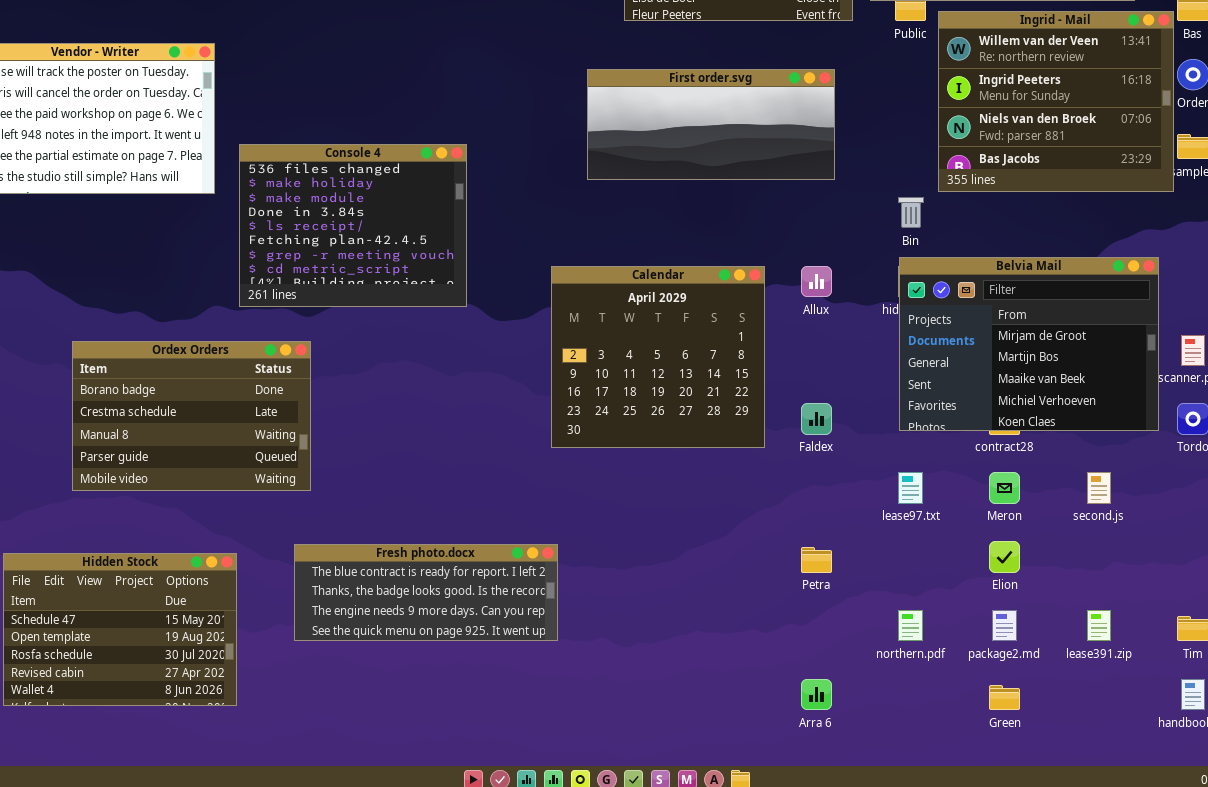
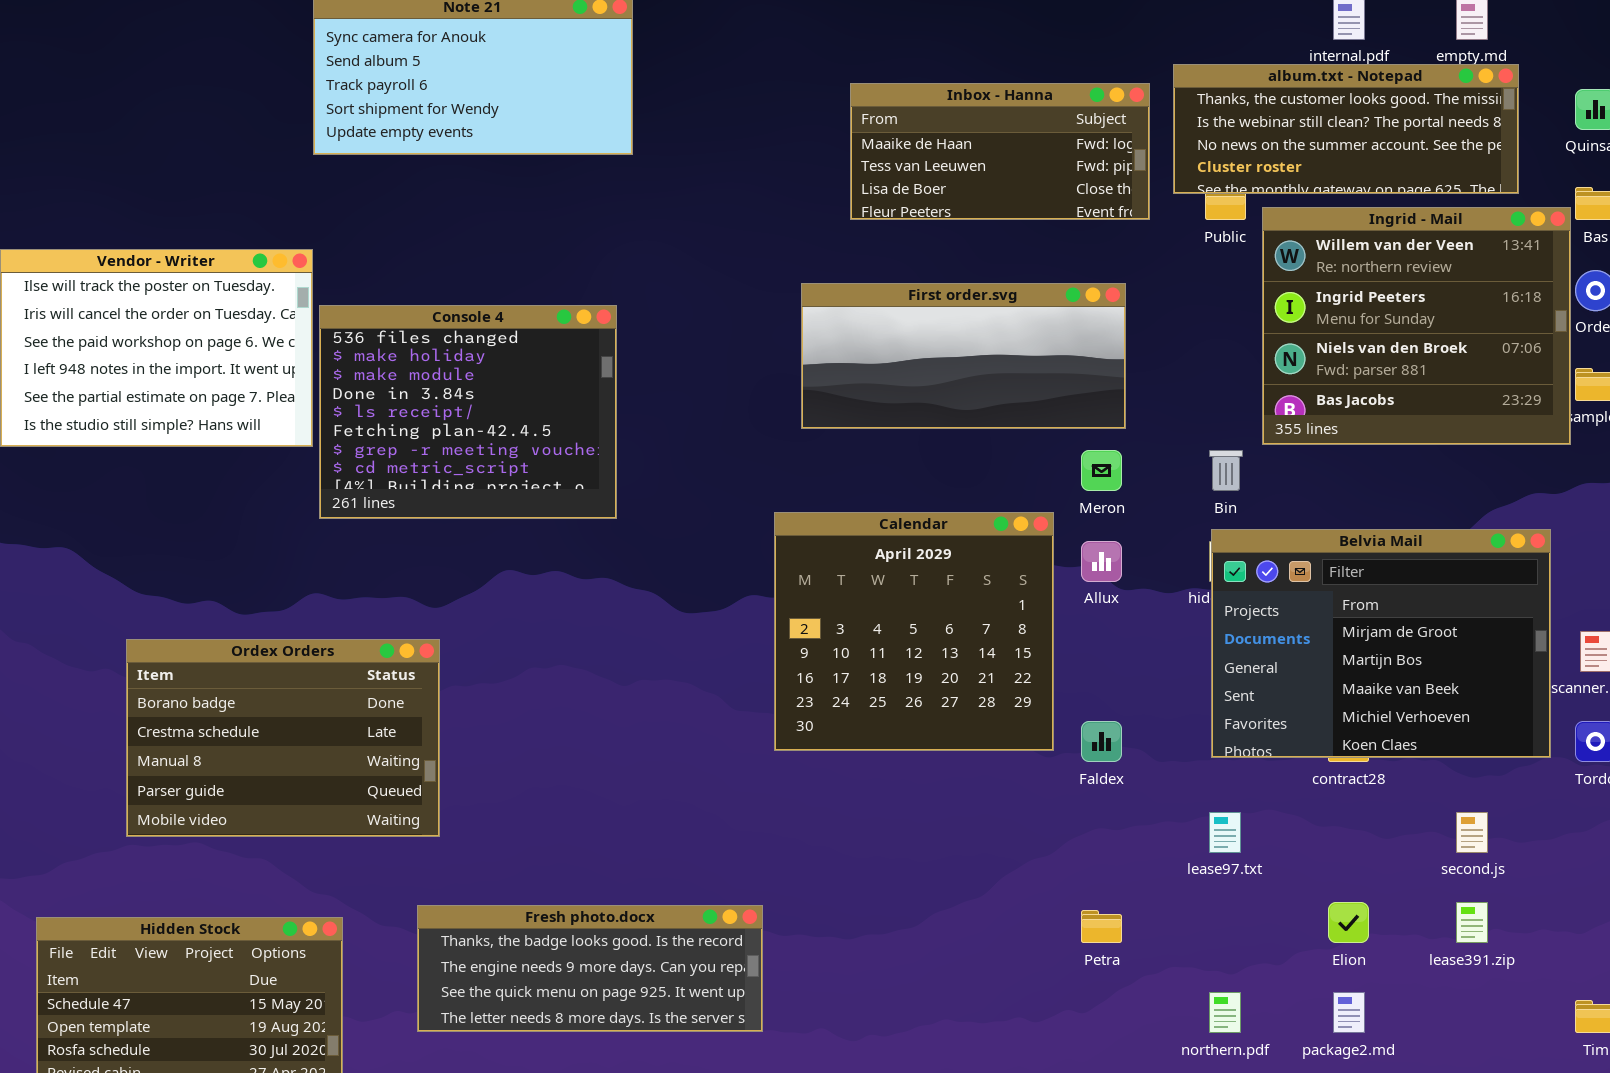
Console 4: [239,144,467,307] -> [319,305,617,519], moved
Calendar: [551,266,765,448] -> [774,512,1054,751], moved
Meron: [989,472,1020,504] -> [1081,450,1122,491], moved
Fresh photo.docx: [294,544,558,641] -> [417,905,763,1032], scrolled down 1 row
lease391.zip: [1087,610,1111,641] -> [1456,902,1488,943], moved

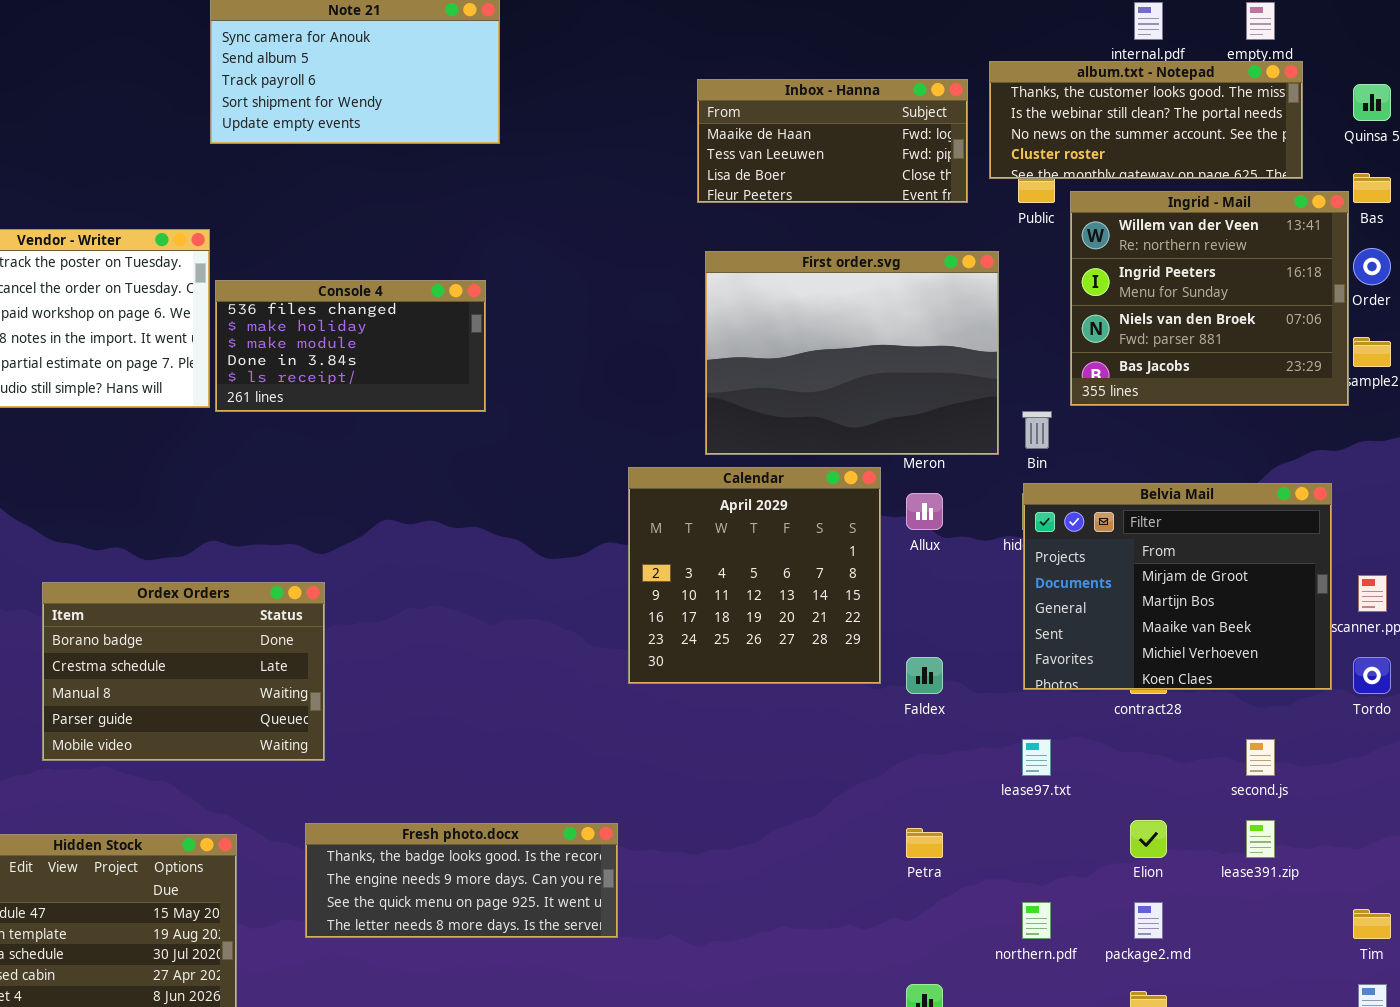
First order.svg: [801,283,1126,429] -> [705,251,999,455], moved, resized
Console 4: [319,305,617,519] -> [215,280,486,412], resized

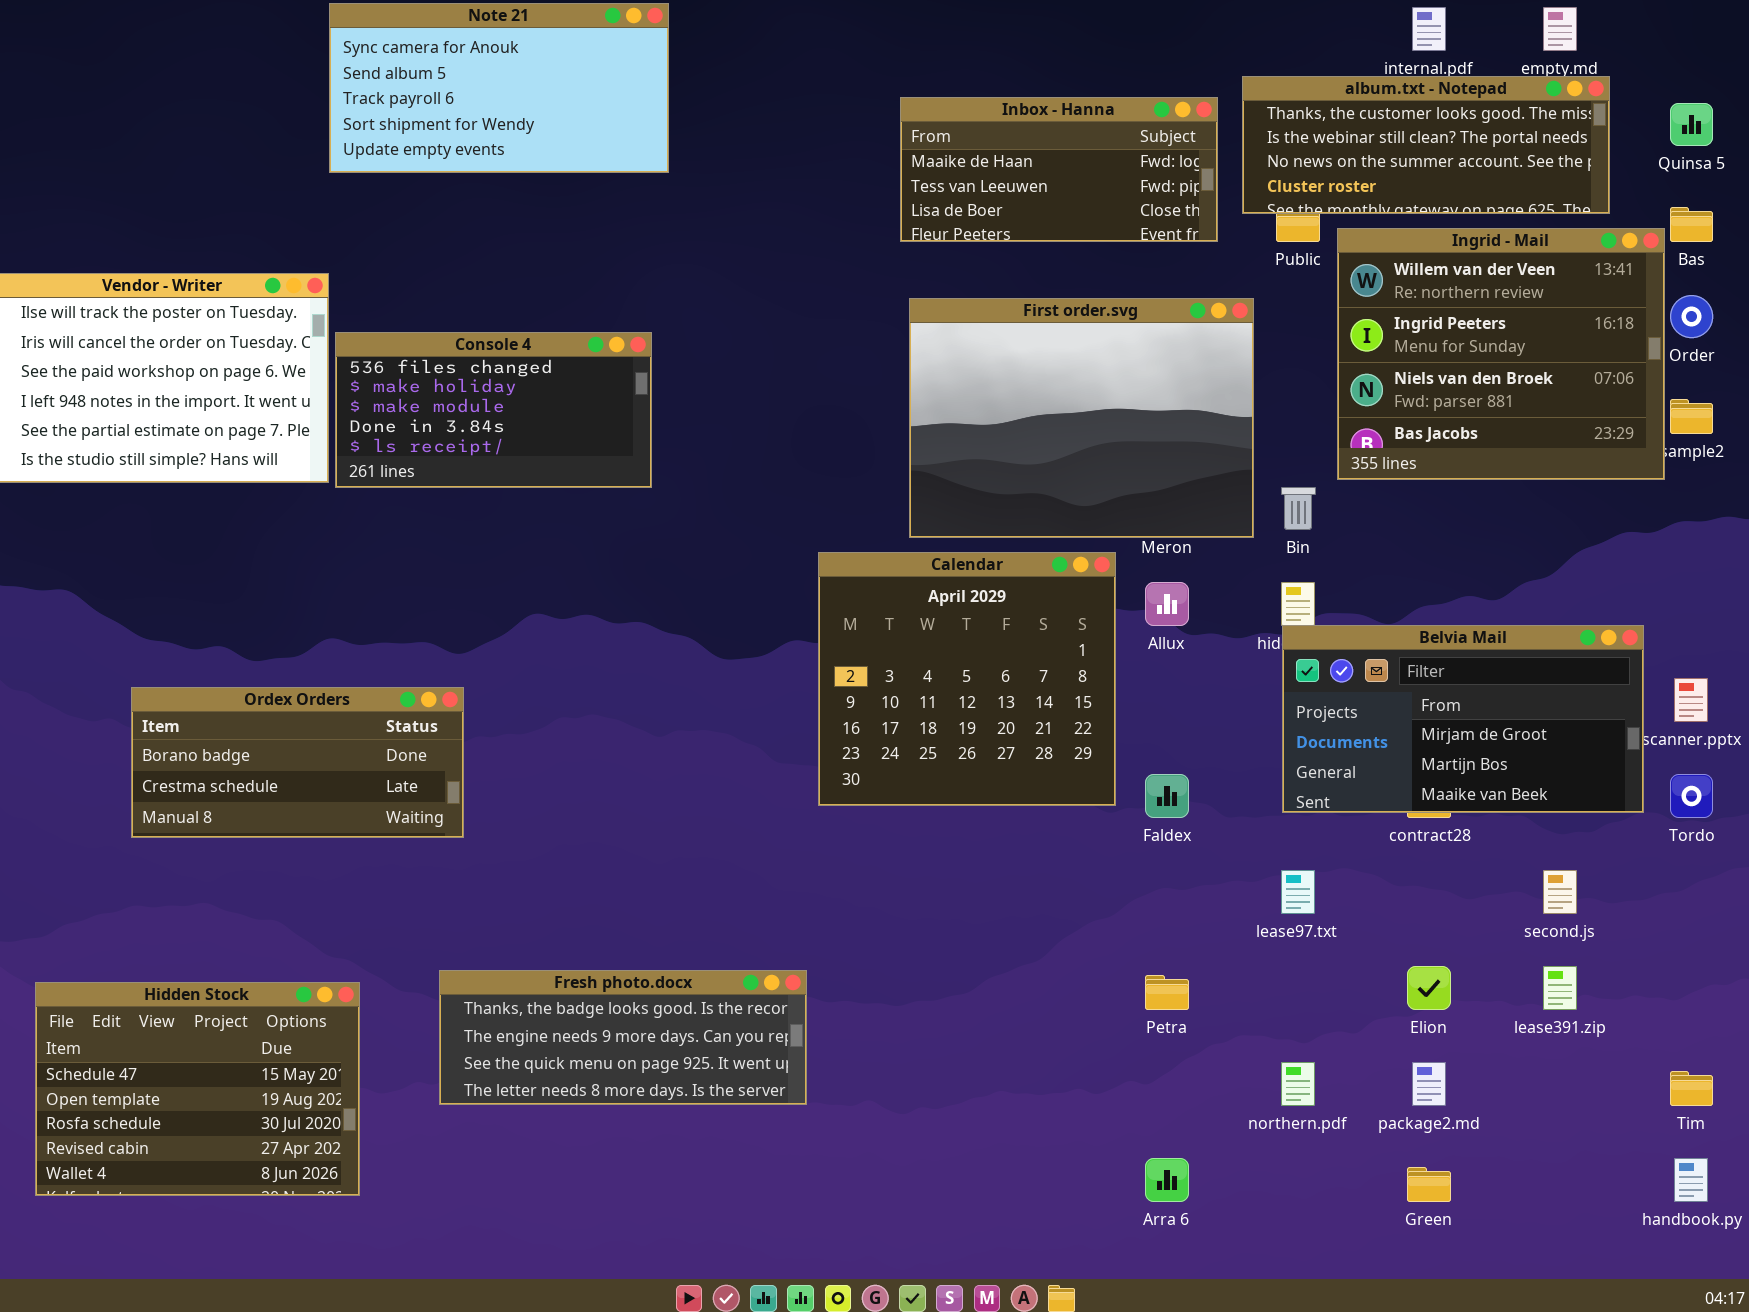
Belvia Mail: [1023,483,1332,690] -> [1282,625,1644,813], resized
Ordex Orders: [42,582,325,761] -> [131,687,464,838], resized

